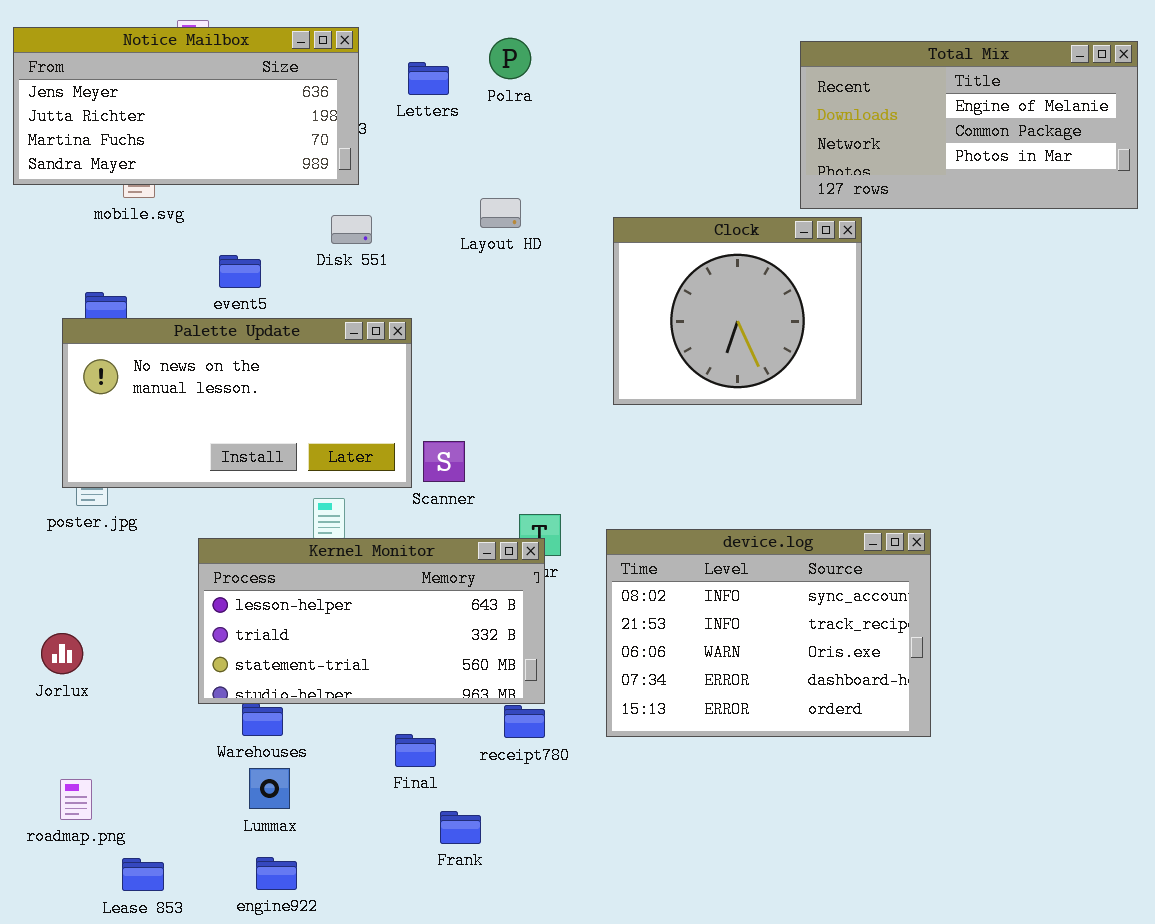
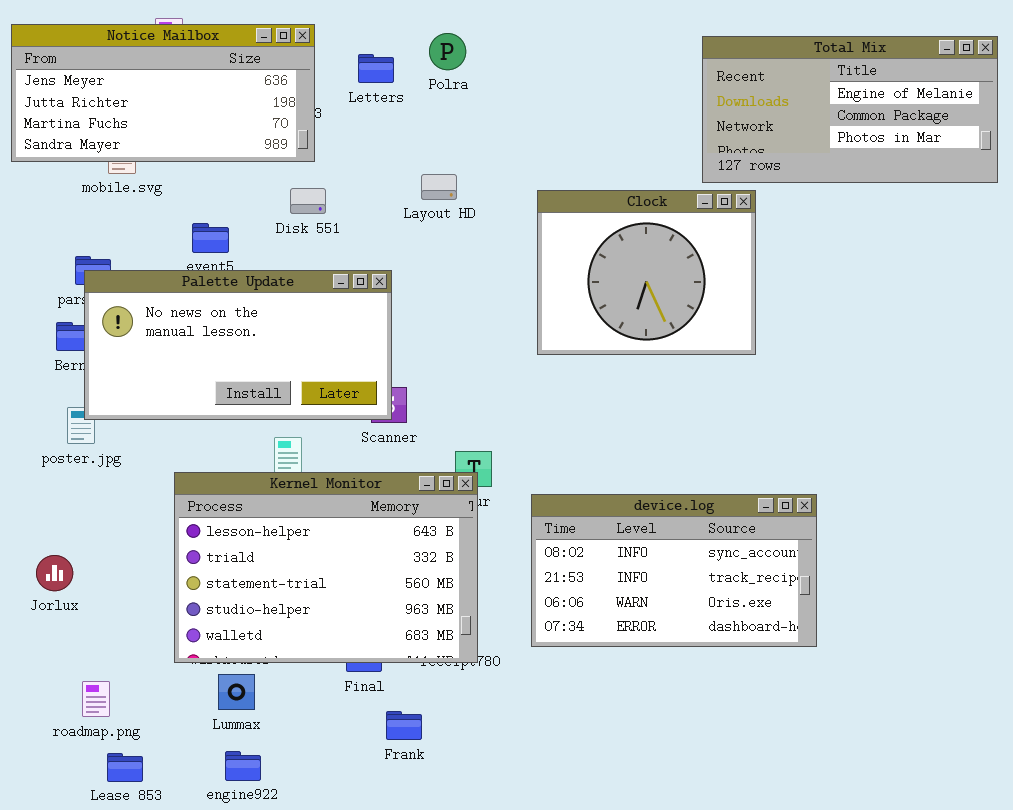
Palette Update: [62,318,412,488] -> [84,270,392,420], moved
device.log: [606,529,931,737] -> [531,494,817,647], resized
Kernel Monitor: [198,538,545,704] -> [174,472,478,663], resized
roadmap.png: [60,779,92,820] -> [82,681,110,717], moved

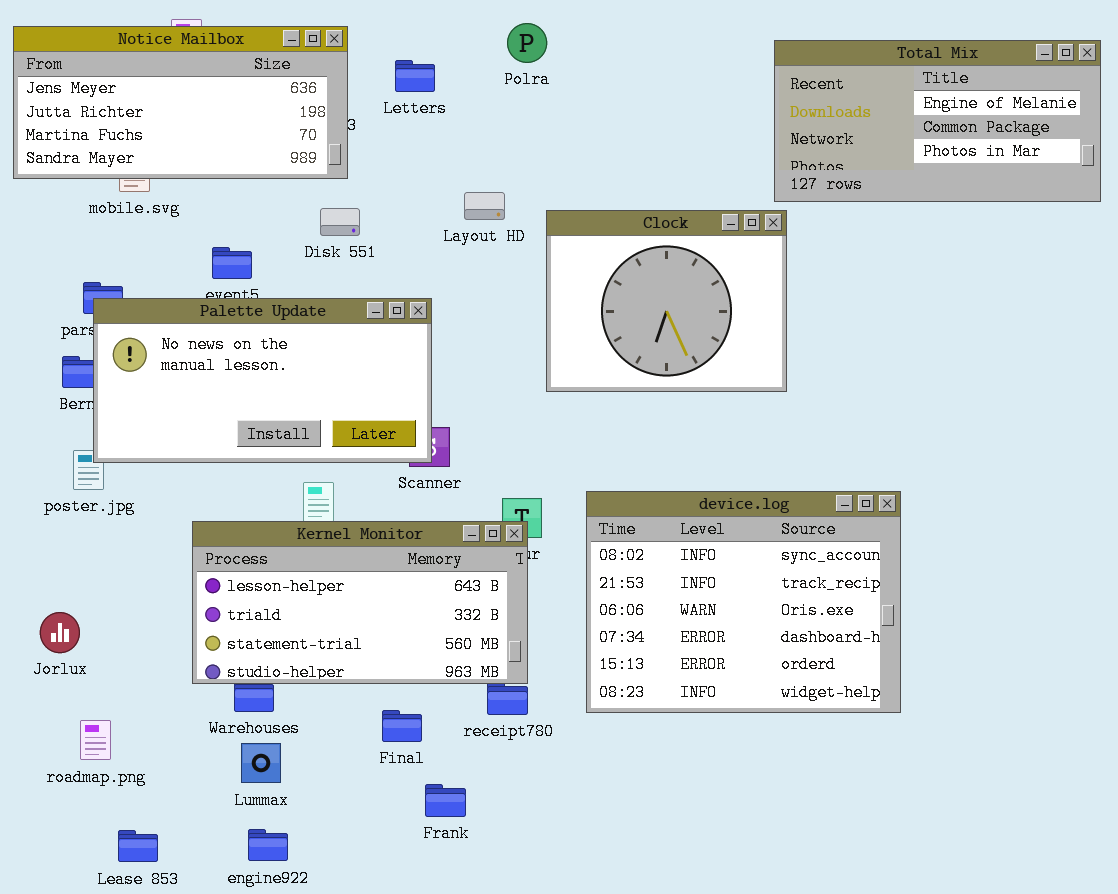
Polra: [429,33,466,70] -> [507,23,547,63], moved
Clock: [537,190,756,355] -> [546,210,787,392], moved
Kernel Monitor: [174,472,478,663] -> [192,521,528,684], resized
device.log: [531,494,817,647] -> [586,491,901,713], resized
roadmap.png: [82,681,110,717] -> [80,720,111,760], moved

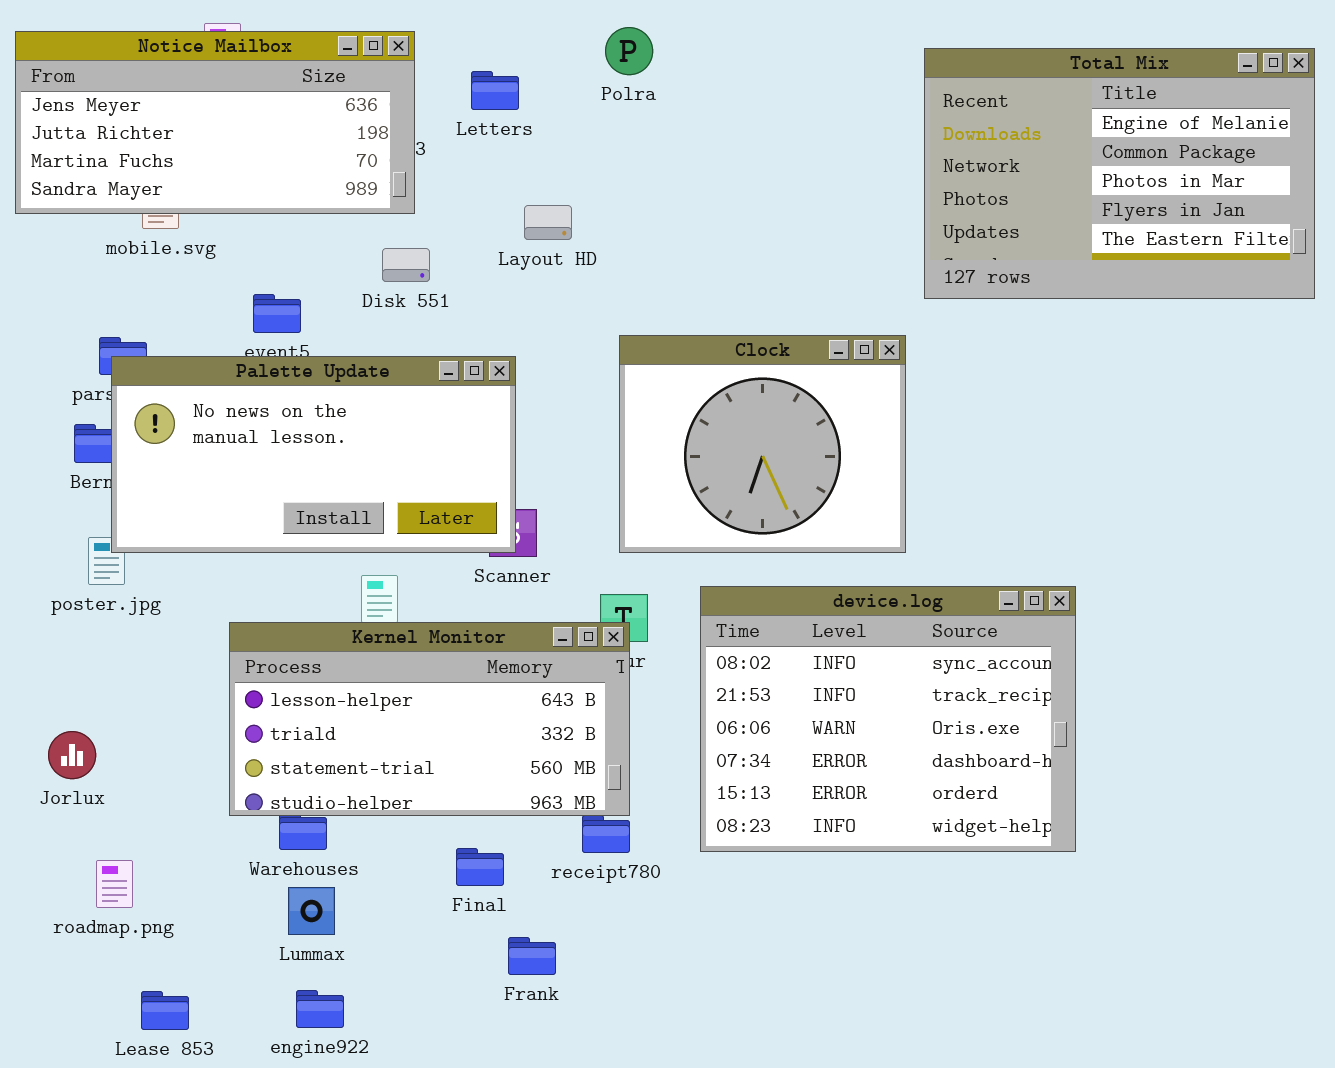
Total Mix: [774,40,1101,202] -> [924,48,1315,299], resized
Layout HD: [464,192,505,220] -> [524,205,572,240], moved
Clock: [546,210,787,392] -> [619,335,906,553], moved

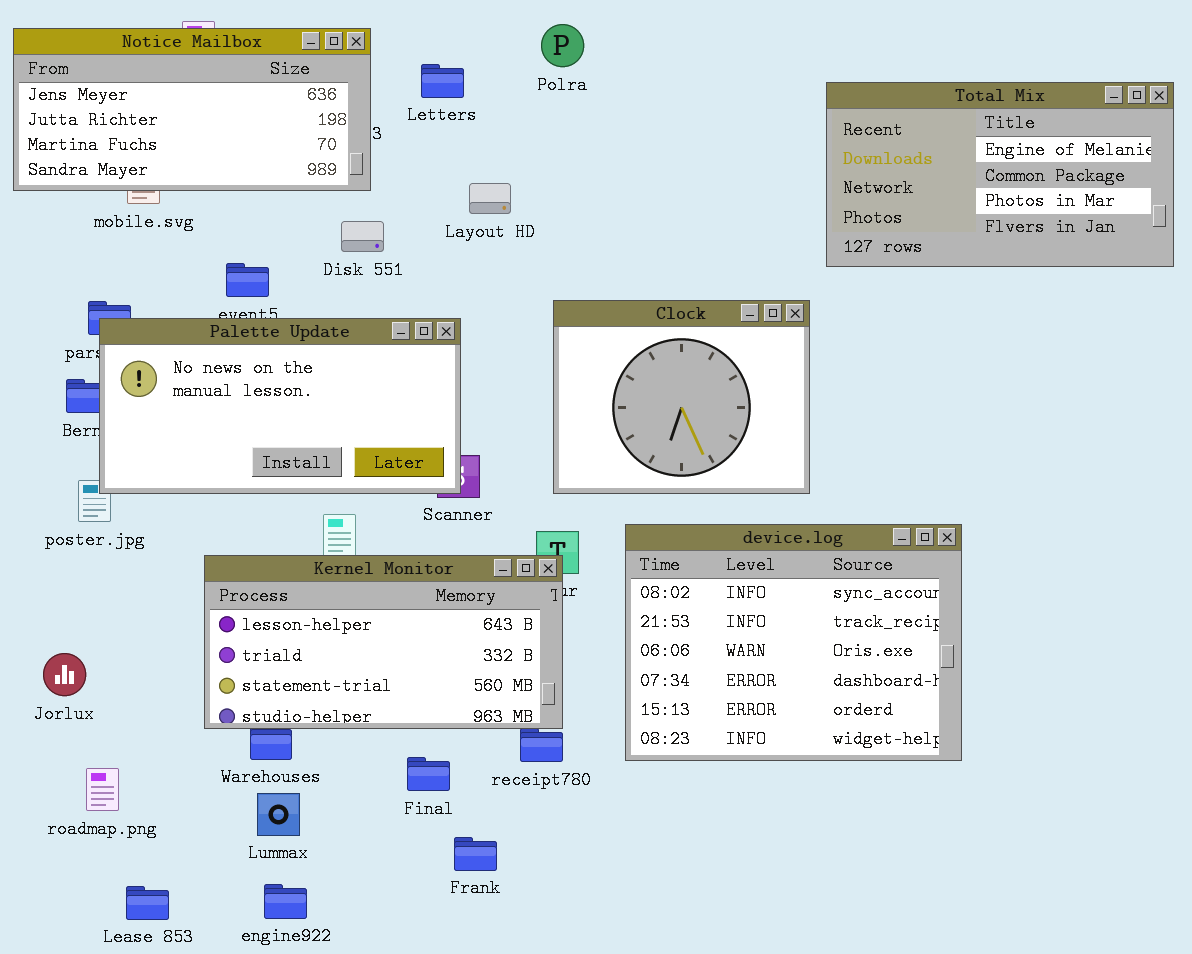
Total Mix: [924,48,1315,299] -> [826,82,1174,267], resized

